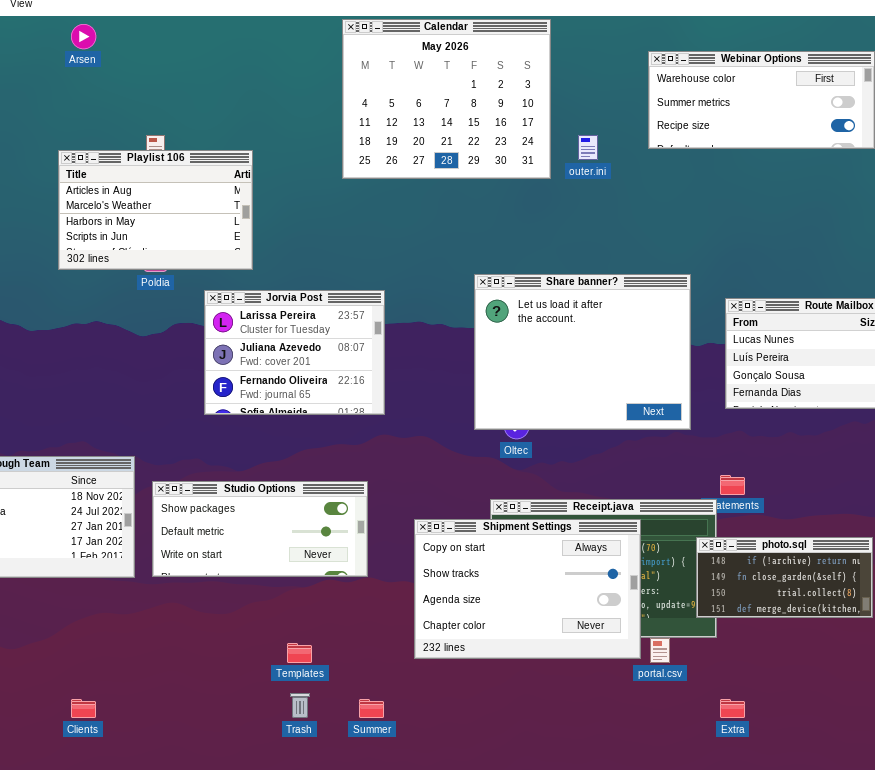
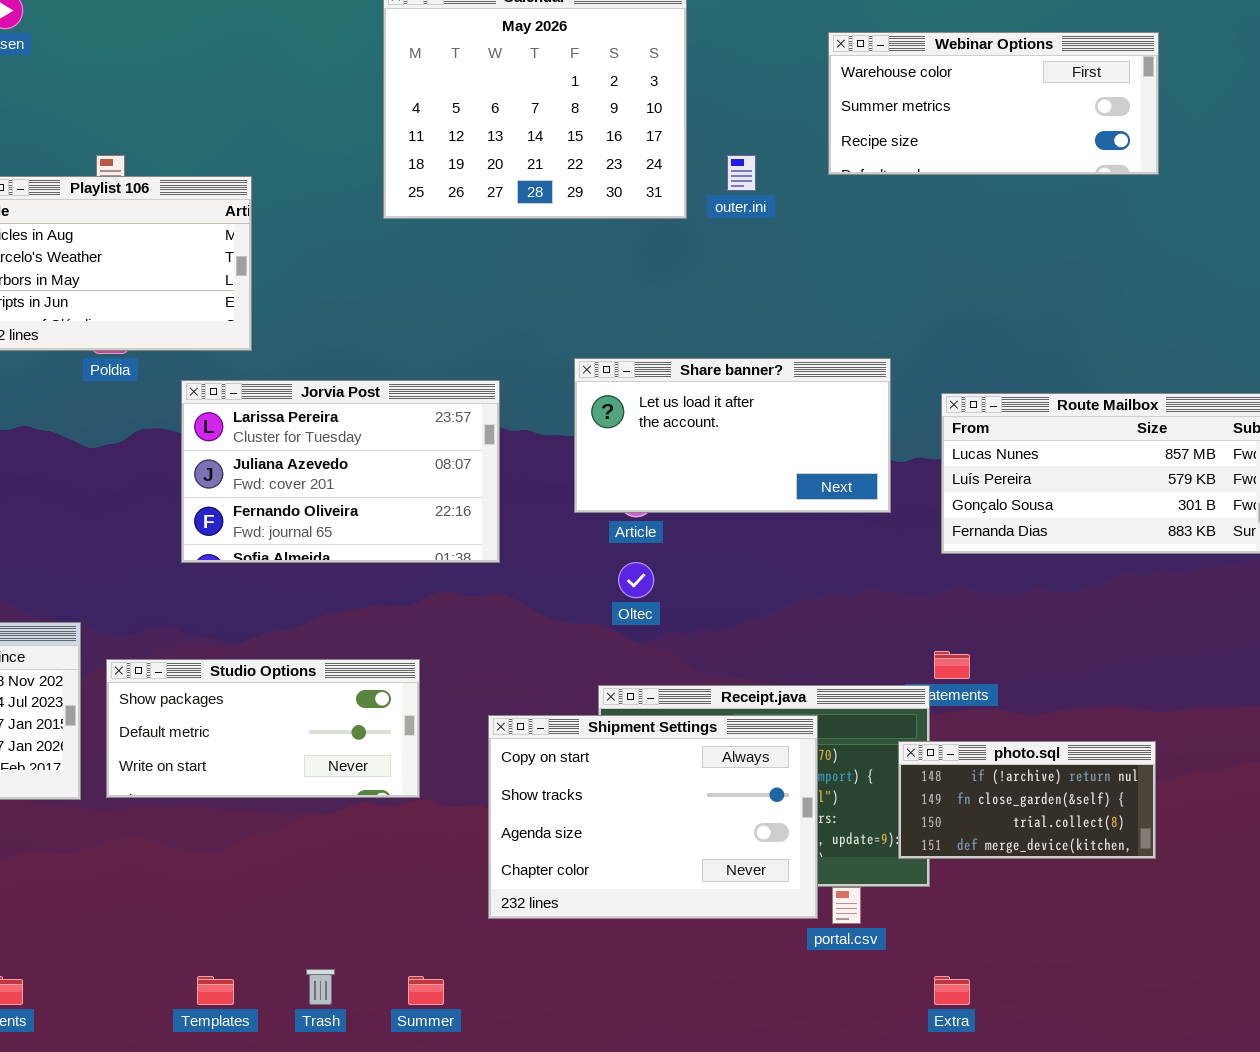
Share banner?: [474,274,691,430] -> [574,358,891,513], resized
Jorvia Post: [204,290,385,415] -> [181,380,500,563], resized
Templates: [287,643,312,663] -> [197,976,234,1005], moved

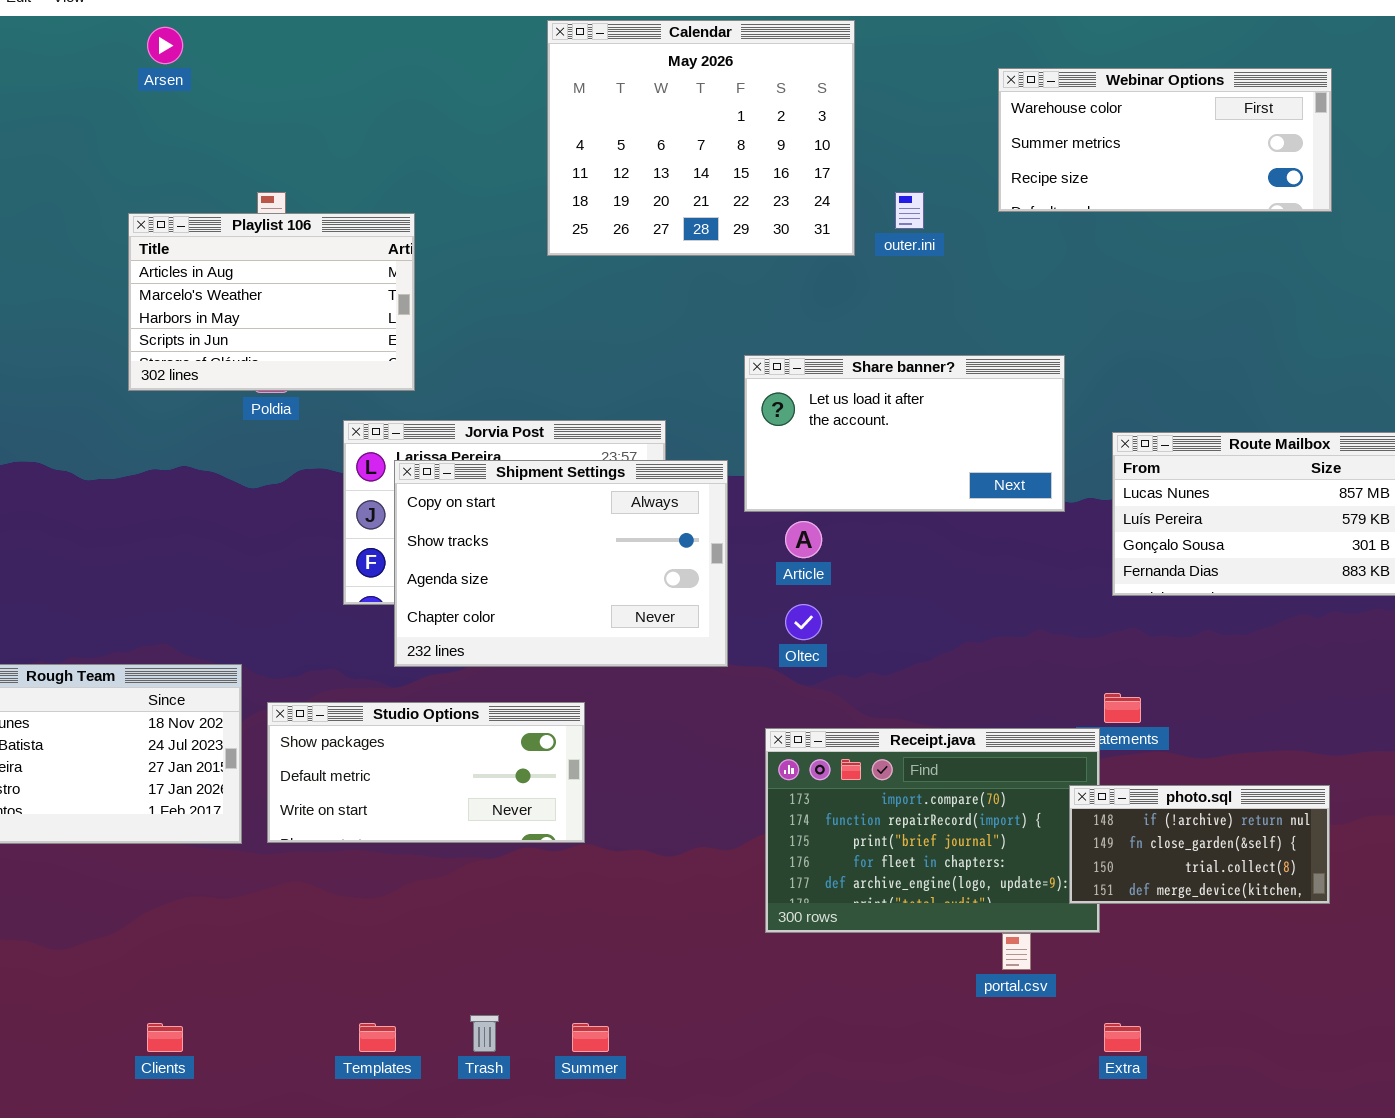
Share banner?: [574,358,891,513] -> [744,355,1065,512], moved
Shipment Settings: [488,715,818,919] -> [394,460,728,667], moved

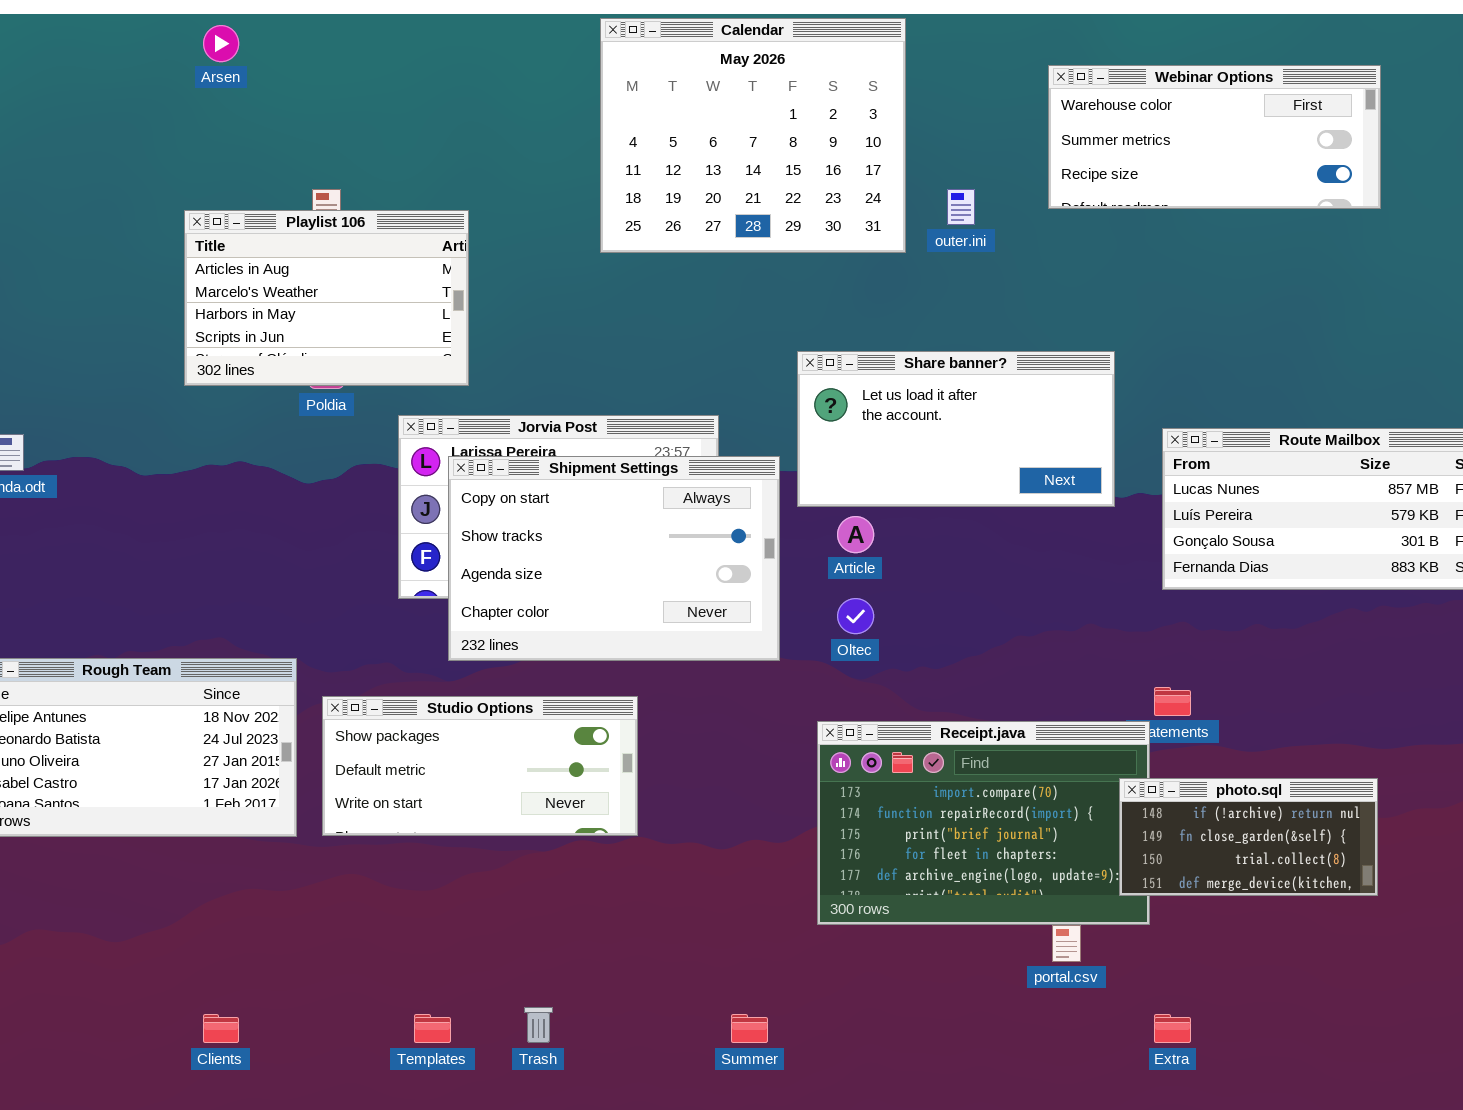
Summer: [572,1023,609,1052] -> [731,1014,768,1043], moved

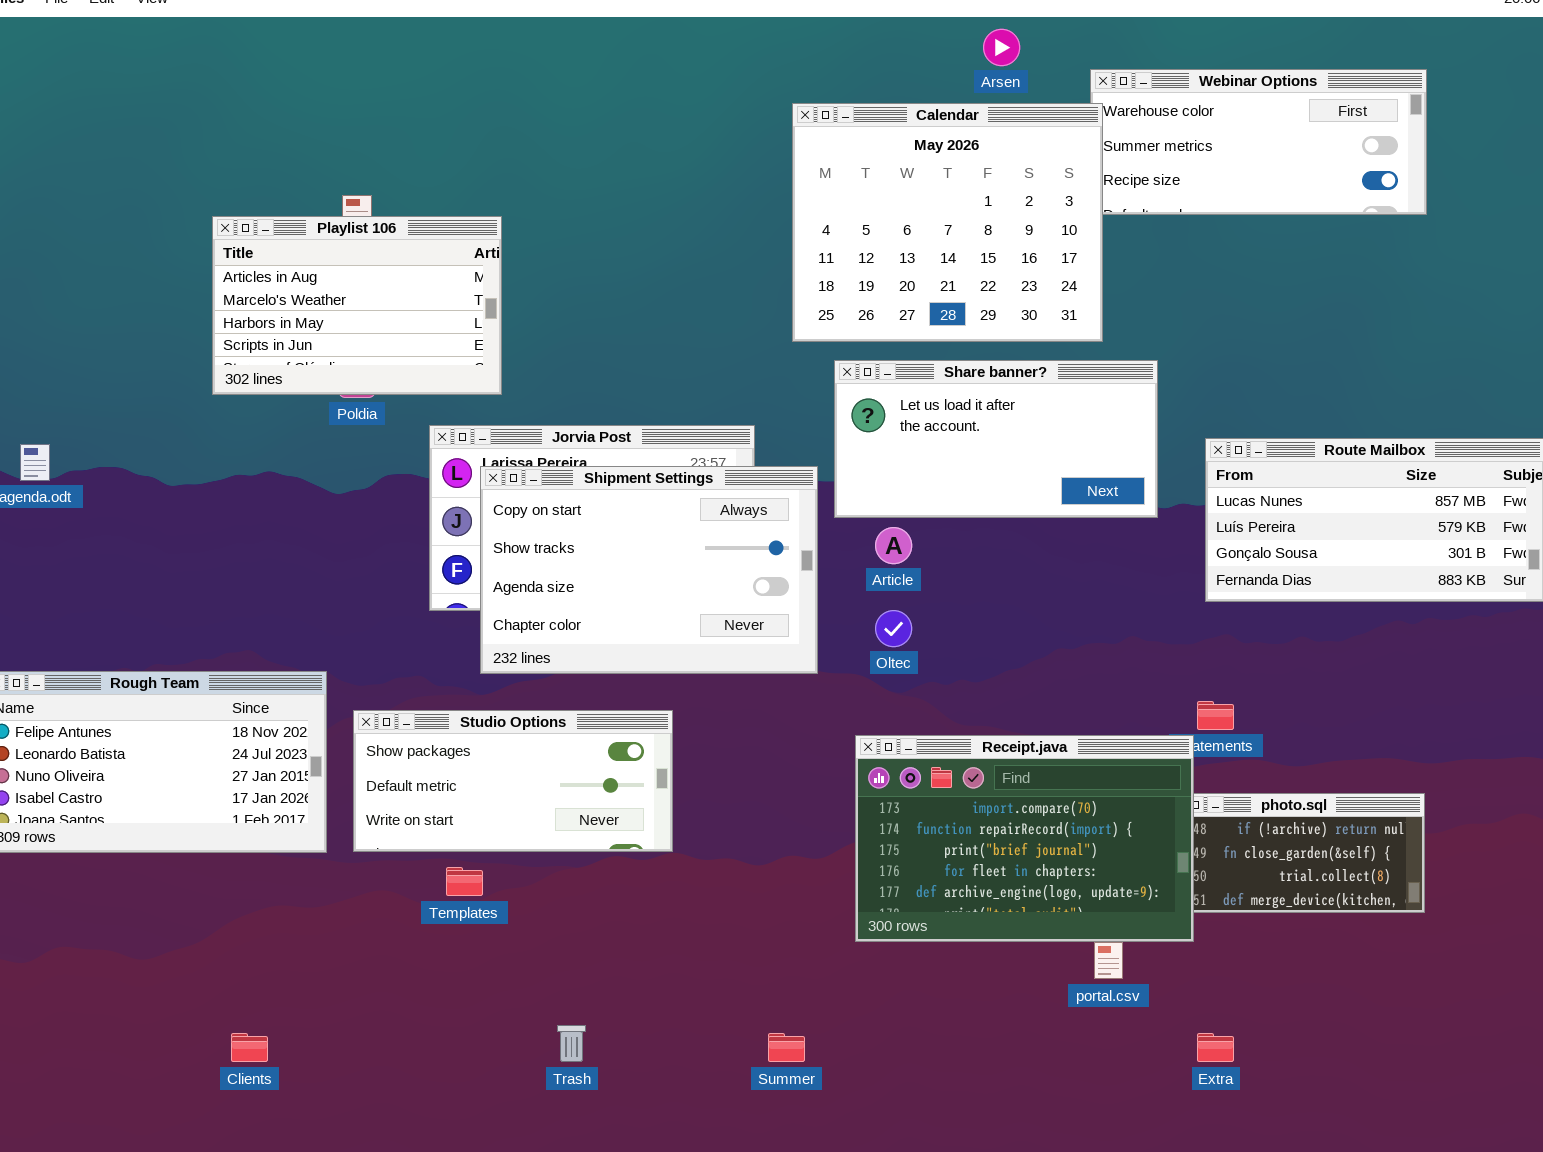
Calendar: [600,18,906,253] -> [792,103,1103,342], moved
Arsen: [203,25,239,62] -> [983,29,1020,66], moved
Receipt.java: [817,721,1150,925] -> [855,735,1194,942], raised
Templates: [414,1014,451,1043] -> [446,867,483,896], moved

